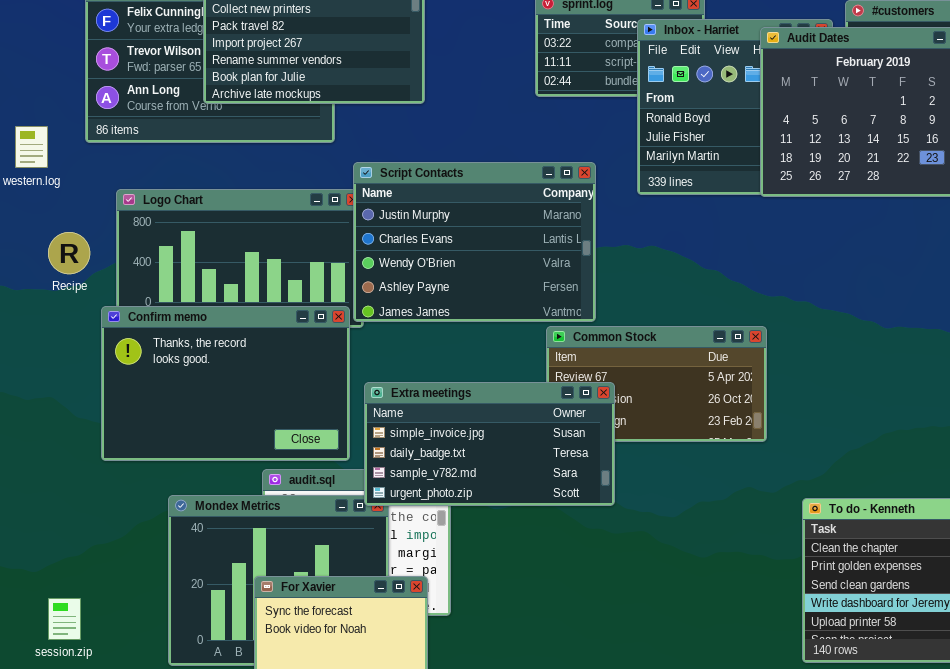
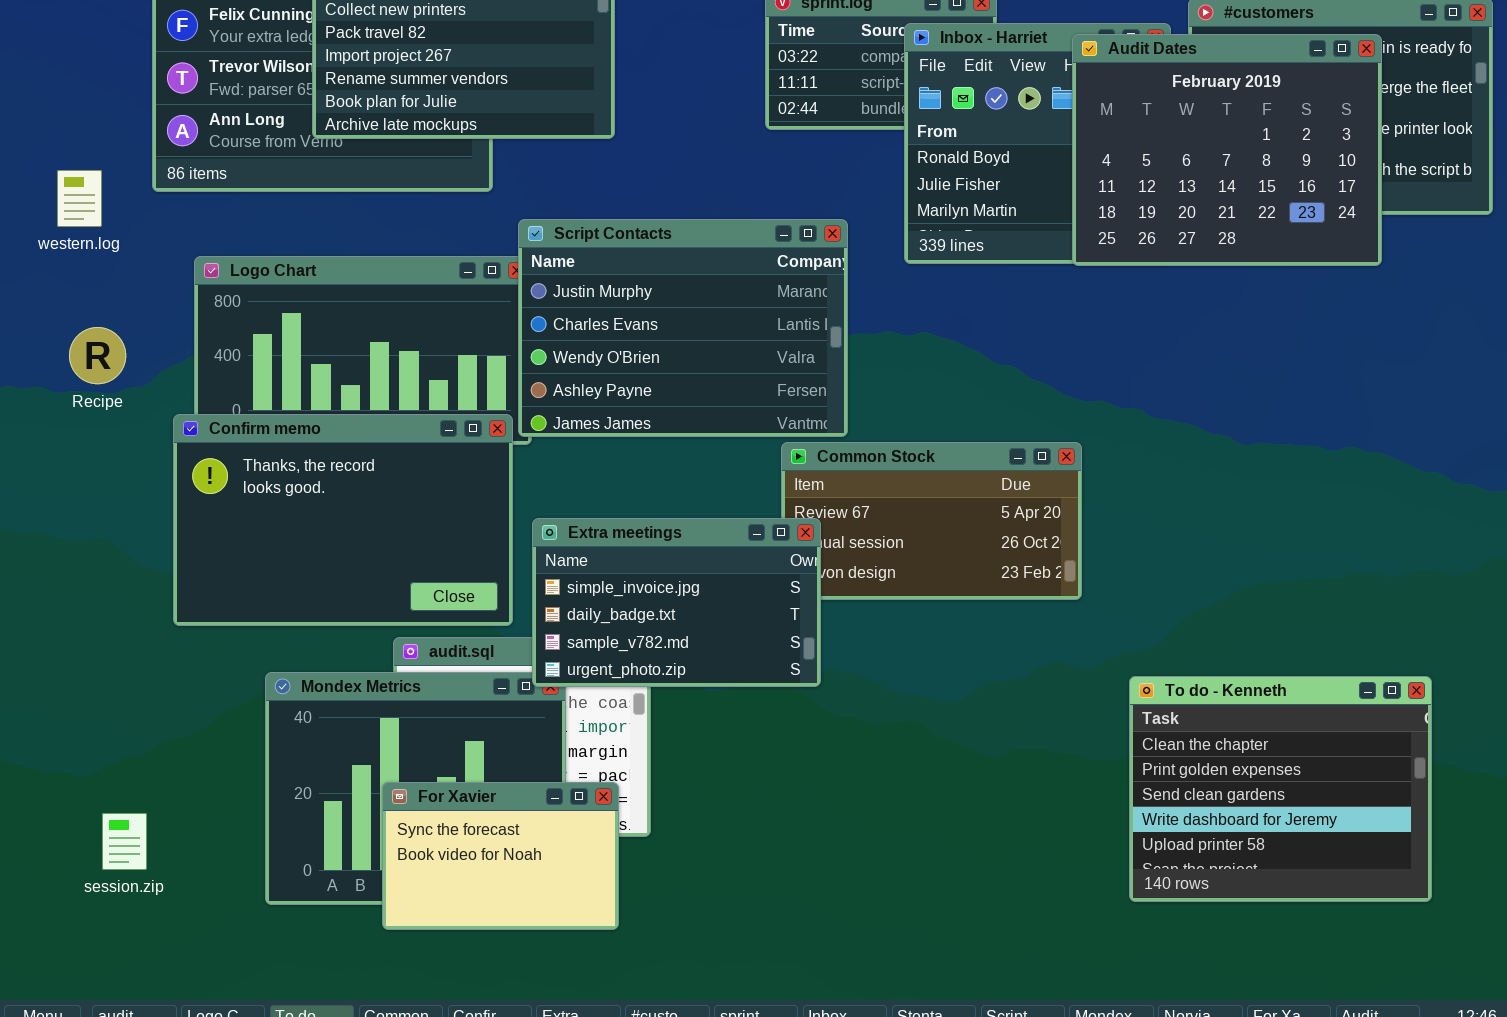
Recipe: [48,232,90,274] -> [69,327,126,384], moved
Extra meetings: [364,382,615,506] -> [532,518,821,687], resized

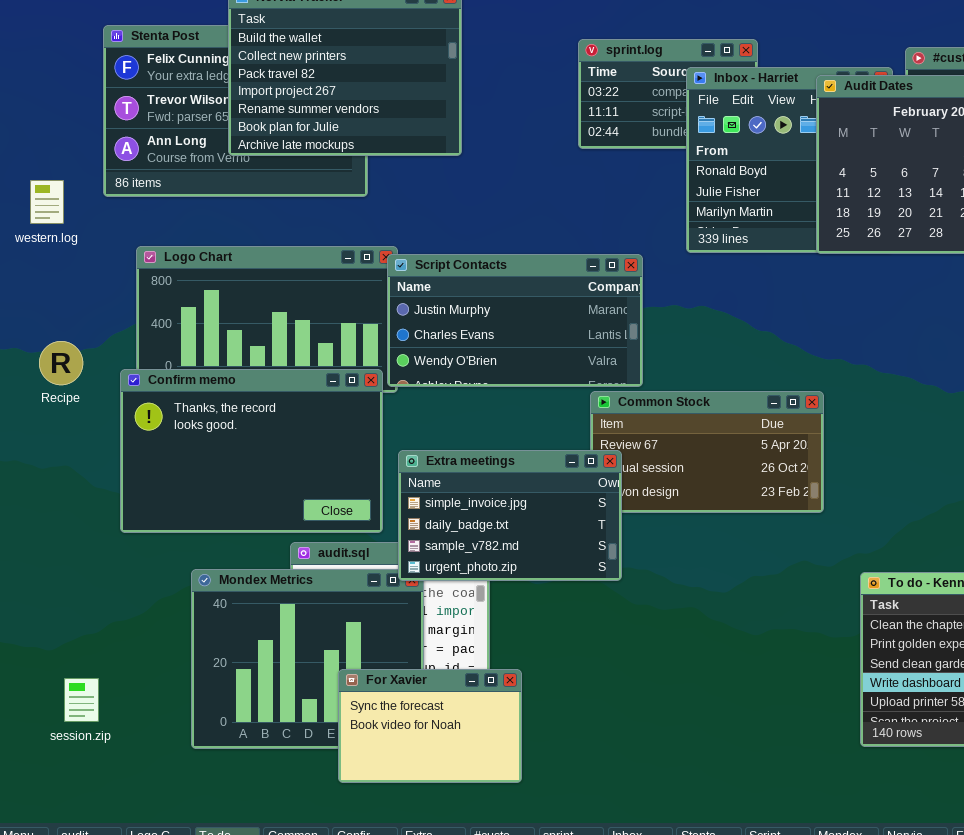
Script Contacts: [518,219,848,437] -> [387,254,643,387], resized
Recipe: [69,327,126,384] -> [39,341,83,385], moved
For Xavier: [382,782,619,930] -> [338,669,522,783], moved

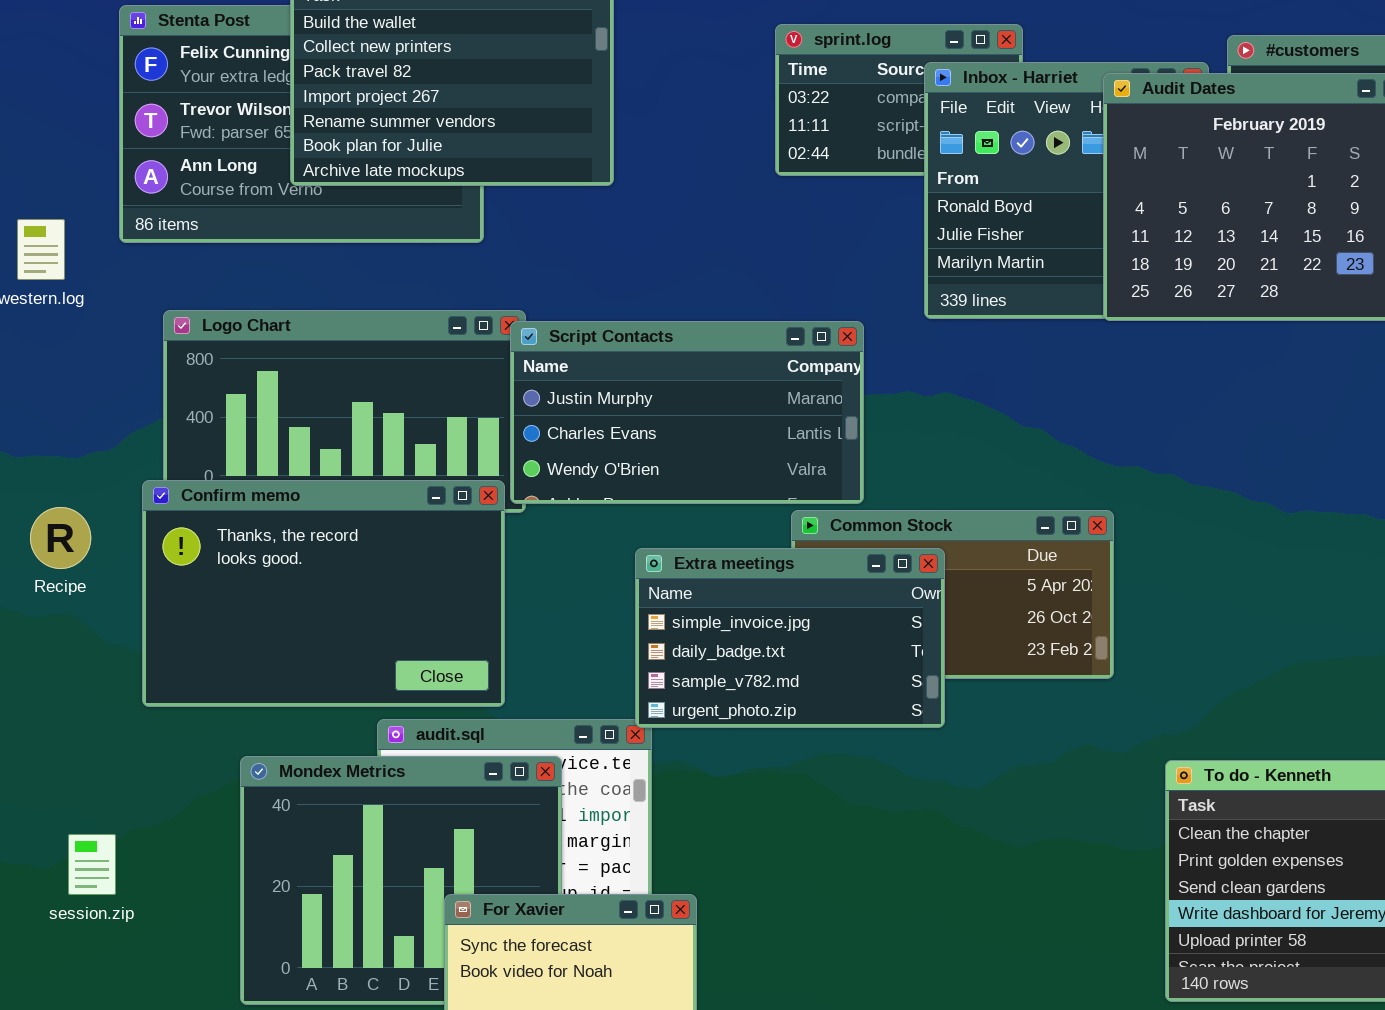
Recipe: [39,341,83,385] -> [30,507,91,569], moved
Extra meetings: [398,450,622,581] -> [635,548,945,728], moved
session.zip: [64,678,99,722] -> [68,834,116,895], moved

